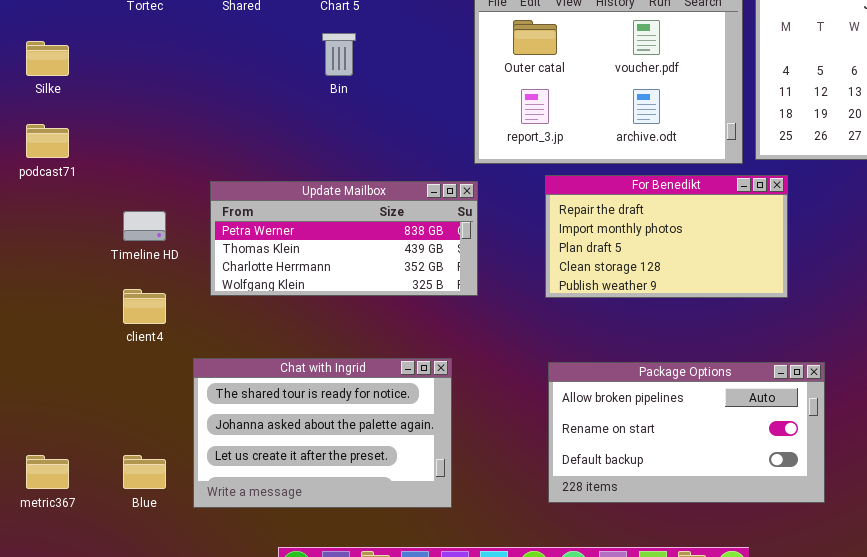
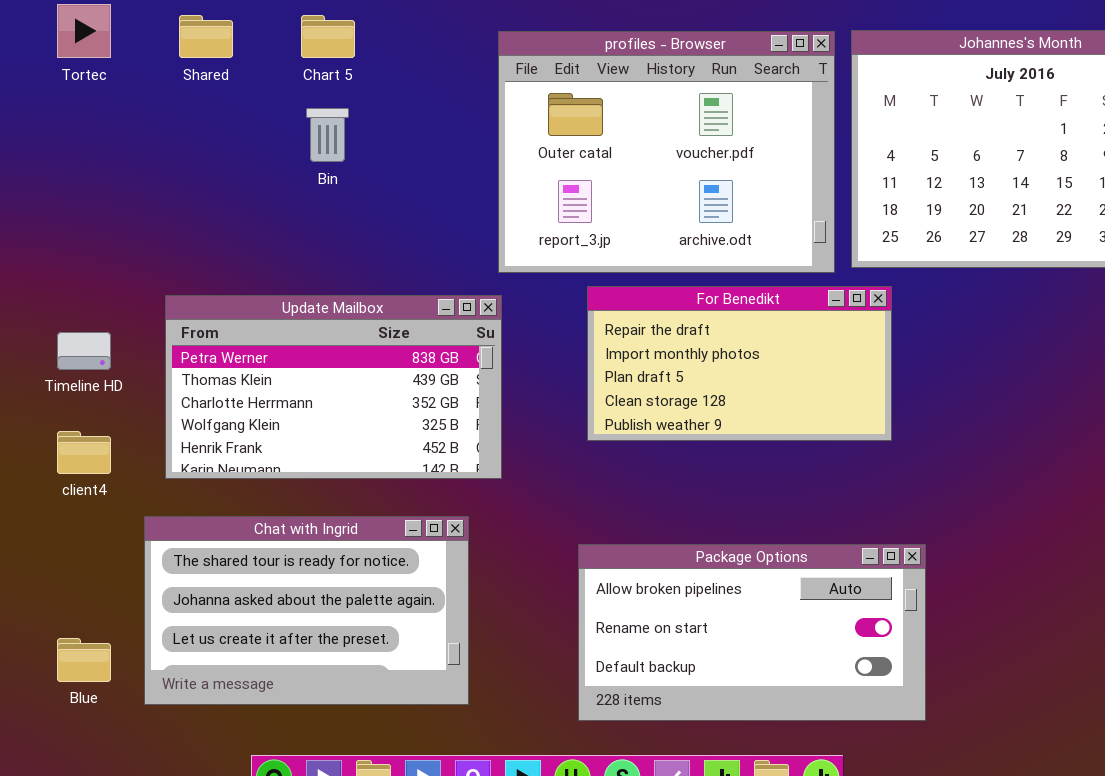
Update Mailbox: [210,181,478,296] -> [165,295,502,479], resized
Package Options: [548,362,825,503] -> [578,544,926,721], moved

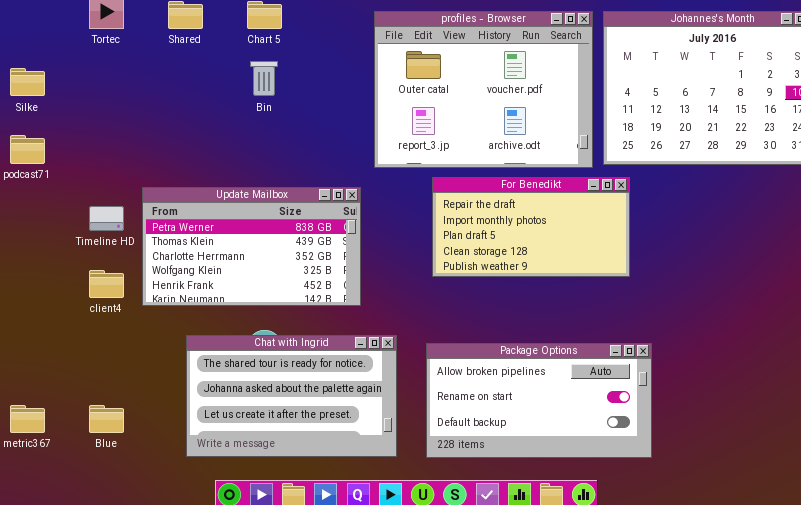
Update Mailbox: [165,295,502,479] -> [142,187,361,306], moved
Chat with Ingrid: [144,516,469,705] -> [186,335,397,457], moved

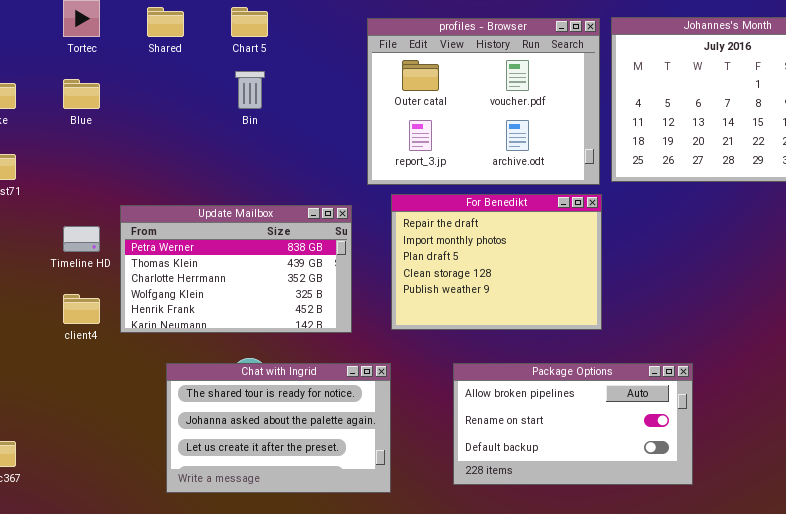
For Benedikt: [432,177,630,277] -> [391,194,602,330], moved, resized
Package Options: [426,343,652,458] -> [453,363,693,485], moved
Blue: [89,405,124,433] -> [63,79,100,109], moved

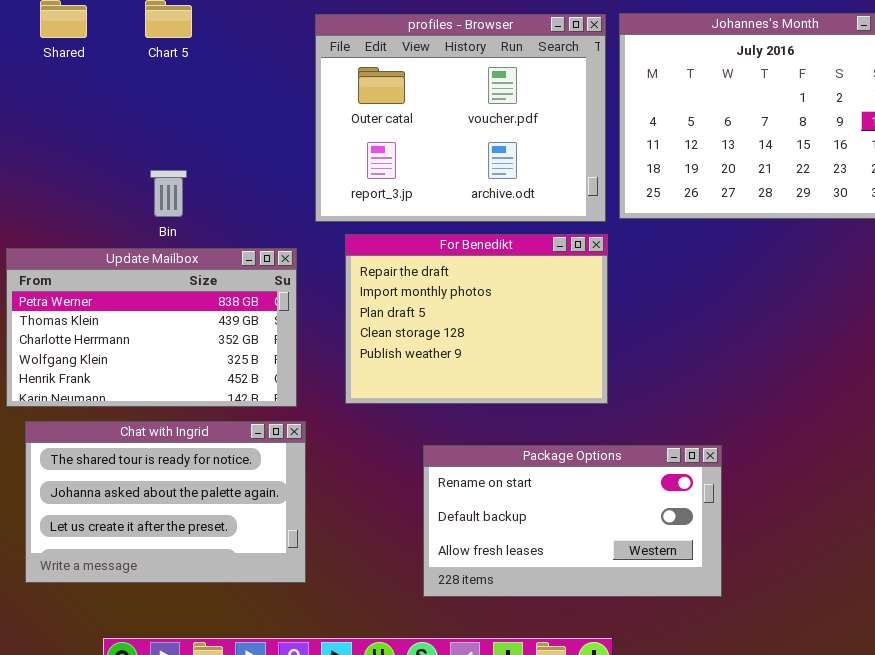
Bin: [235,71,265,109] -> [150,170,187,217], moved
Chat with Ingrid: [166,363,391,493] -> [25,421,306,583], moved
Package Options: [453,363,693,485] -> [423,445,722,597], scrolled down 1 row

